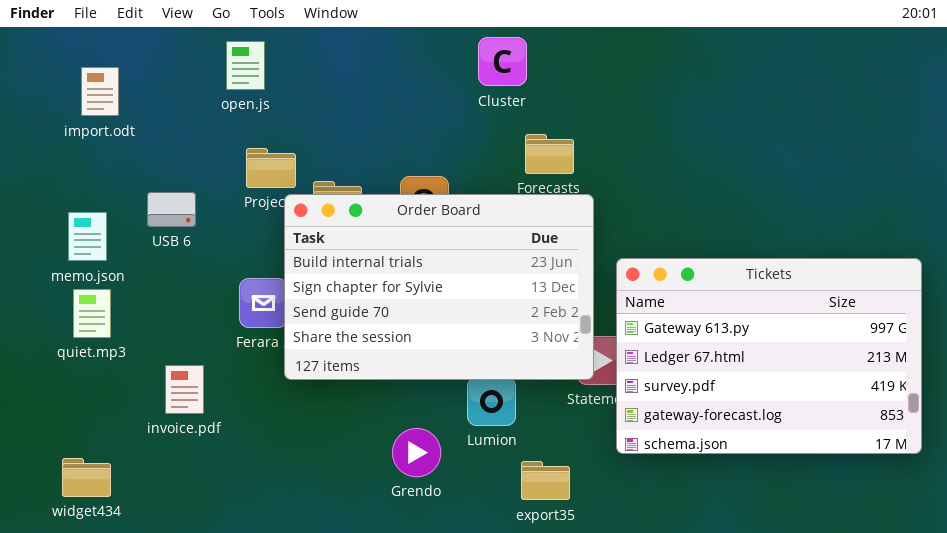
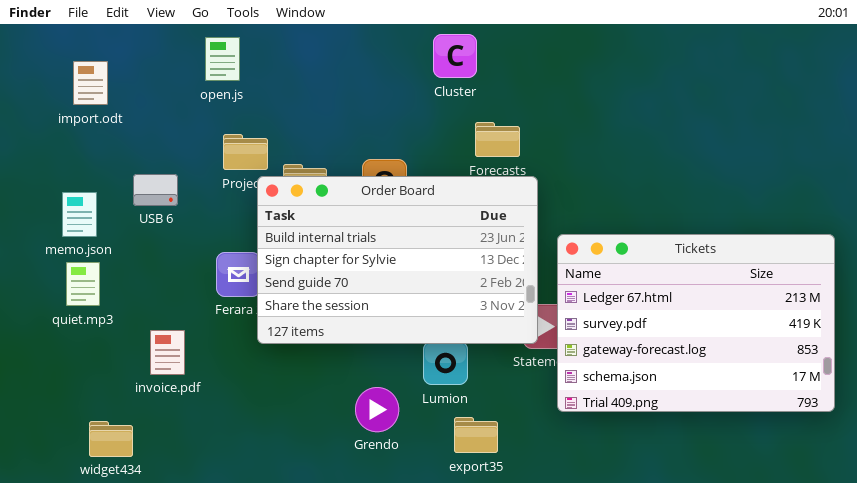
Tickets: [616,258,922,454] -> [557,234,835,412], scrolled down 1 row
widget434: [62,458,111,497] -> [89,421,133,457], moved
export35: [521,461,570,500] -> [454,417,498,453], moved

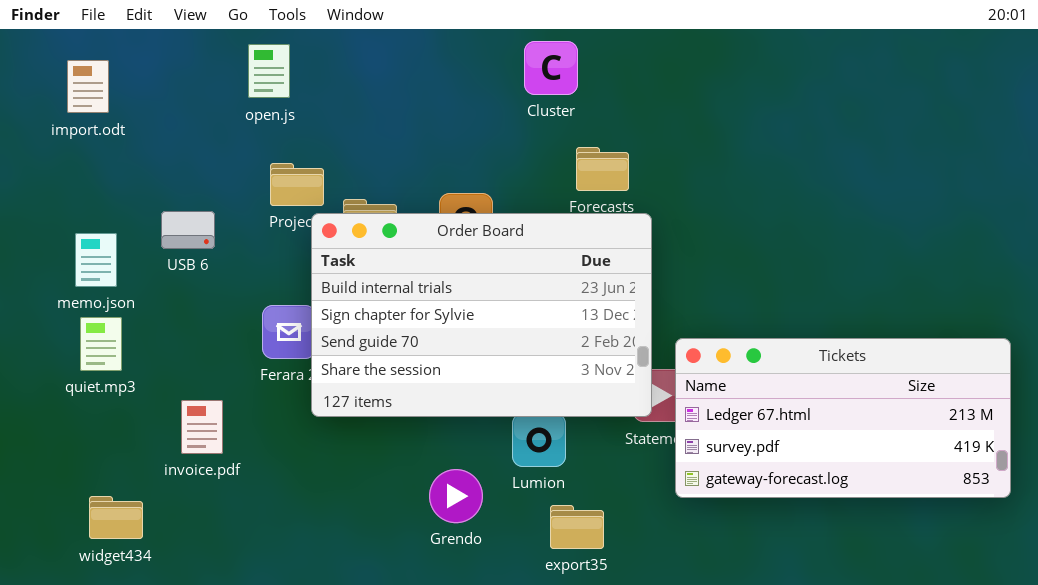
import.odt: [73,61,108,105] -> [67,60,109,113], moved
Tickets: [557,234,835,412] -> [675,338,1011,498], resized
widget434: [89,421,133,457] -> [89,496,143,539], moved

